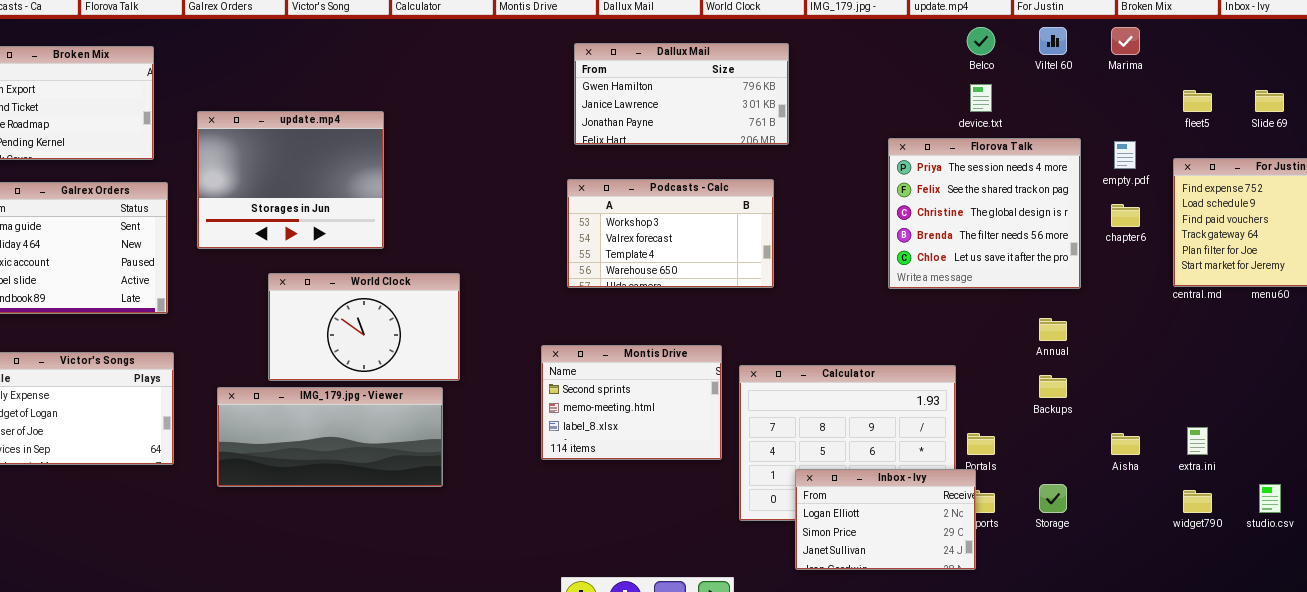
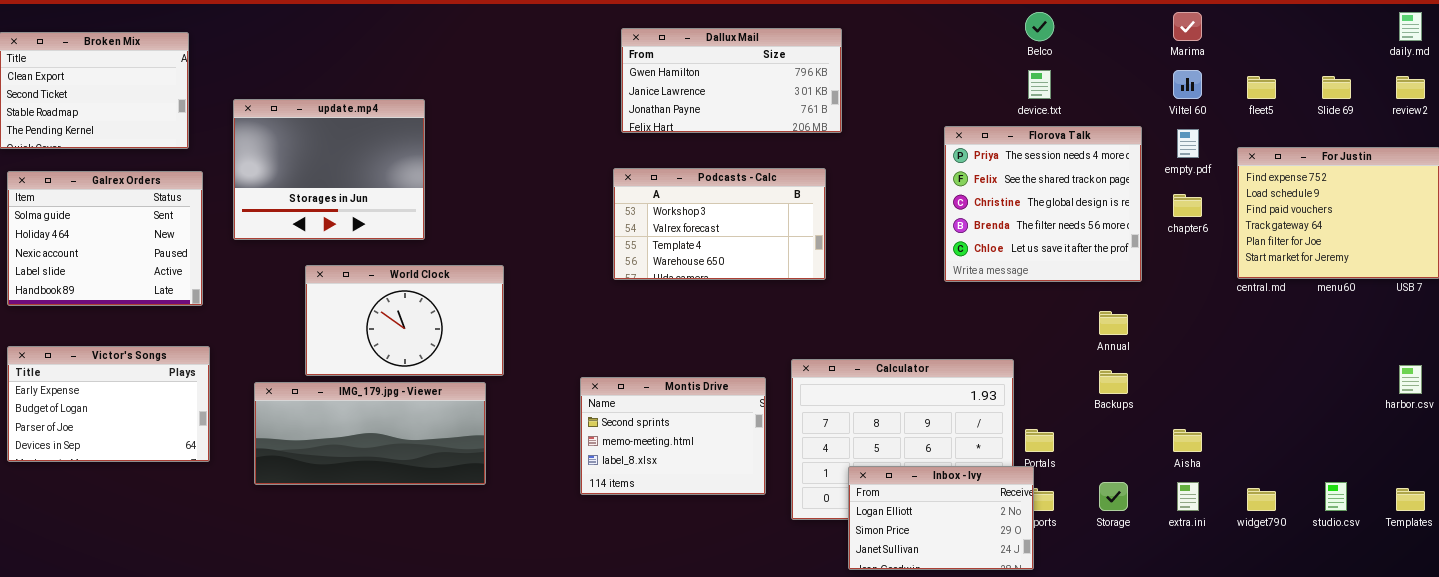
Viltel 60: [1039,27,1067,55] -> [1173,70,1202,99], moved
Montis Drive: [541,345,722,460] -> [580,377,766,495], moved
extra.ini: [1187,427,1208,455] -> [1177,482,1199,511], moved

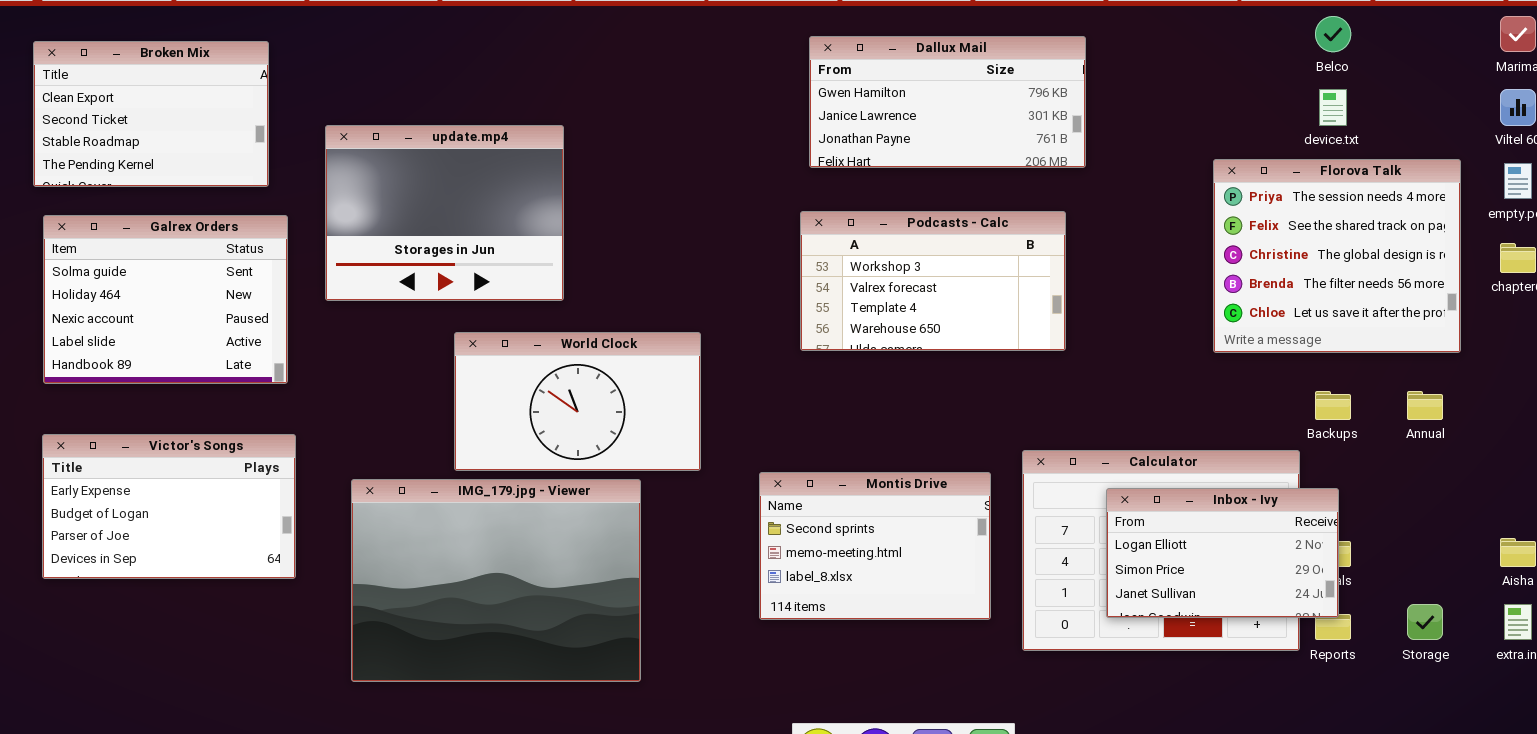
World Clock: [305,265,504,376] -> [454,332,701,471], moved
Backups: [1099,370,1128,394] -> [1315,391,1351,420], moved
IMG_179.jpg - Viewer: [254,382,486,485] -> [351,479,641,682], resized
Inbox - Ivy: [848,466,1034,570] -> [1106,488,1339,618], moved

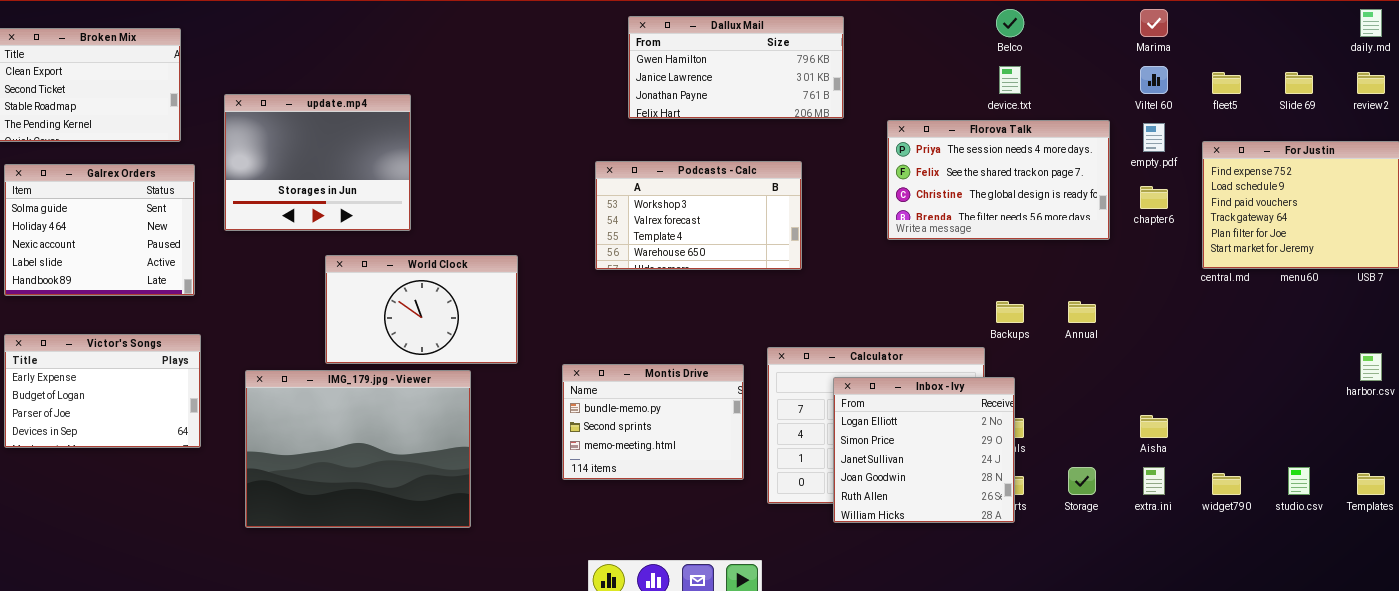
Dallux Mail: [809,36,1086,168] -> [628,16,844,119], moved
Florova Talk: [1213,159,1461,353] -> [887,120,1110,240], resized
Montis Drive: [759,472,991,620] -> [562,364,744,480], scrolled up 1 row
Inbox - Ivy: [1106,488,1339,618] -> [833,377,1015,523], resized

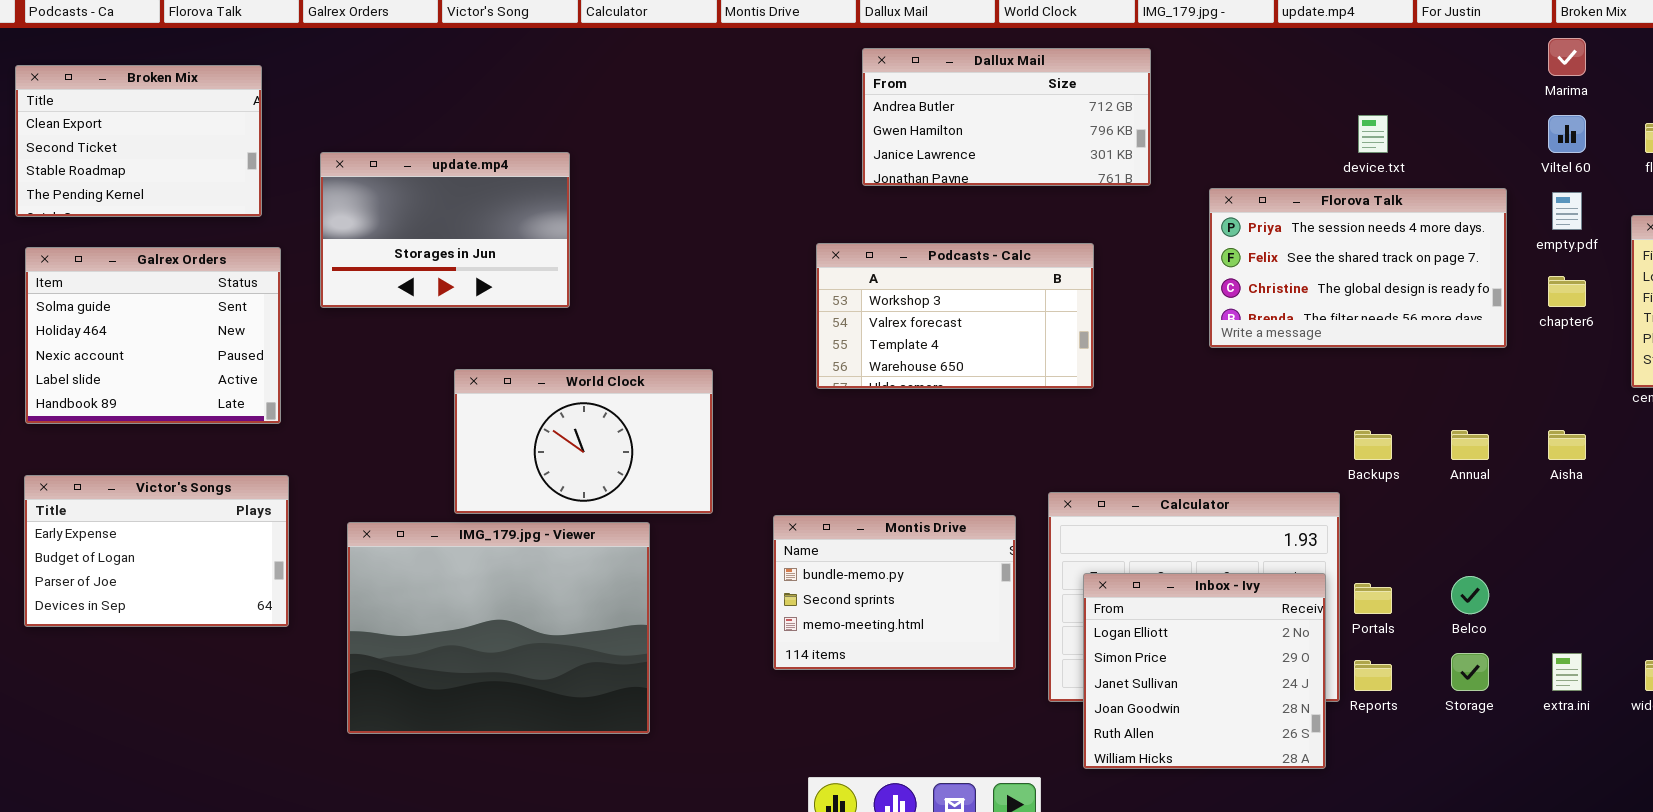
Belco: [996,9,1024,37] -> [1451,576,1489,614], moved
Dallux Mail: [628,16,844,119] -> [862,48,1151,186], scrolled up 1 row
update.mp4: [224,94,411,231] -> [320,152,570,308], resized
Inbox - Ivy: [833,377,1015,523] -> [1083,573,1326,769], moved
Aisha: [1140,415,1168,438] -> [1548,430,1586,460], moved

